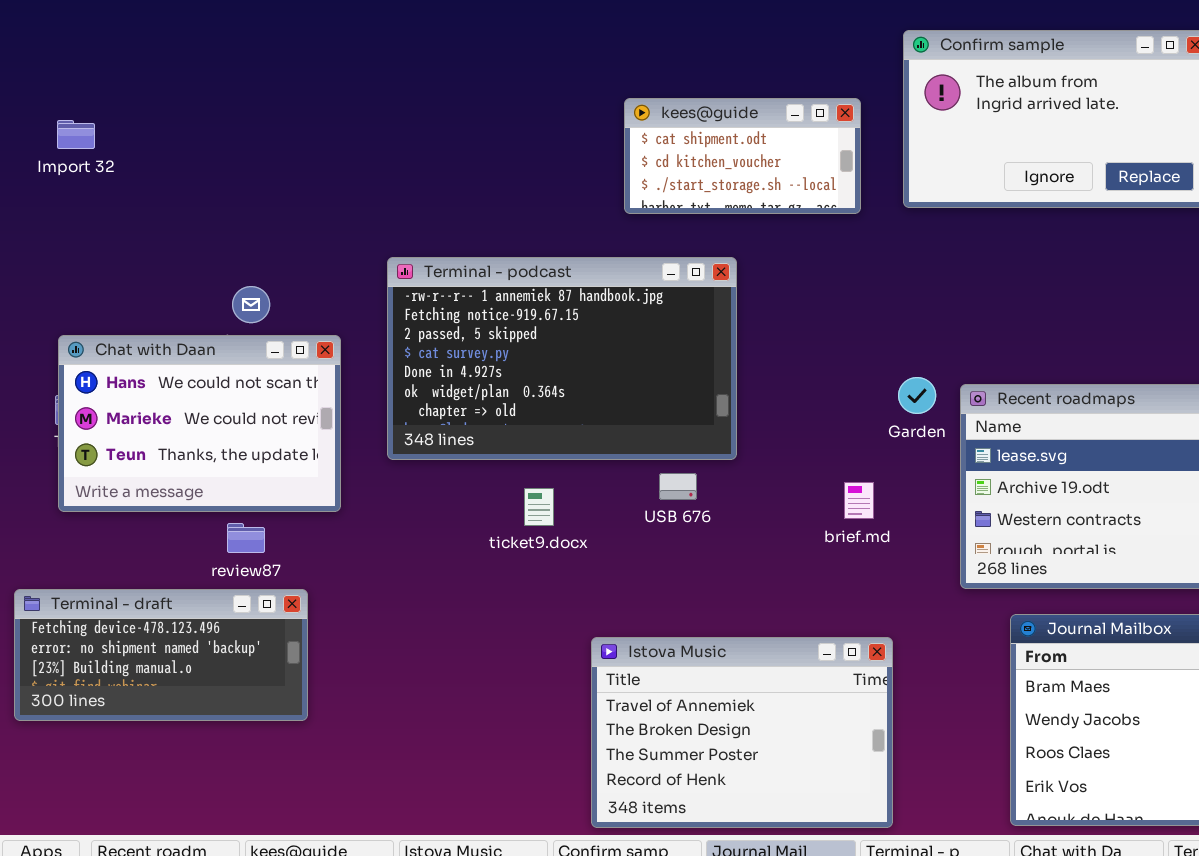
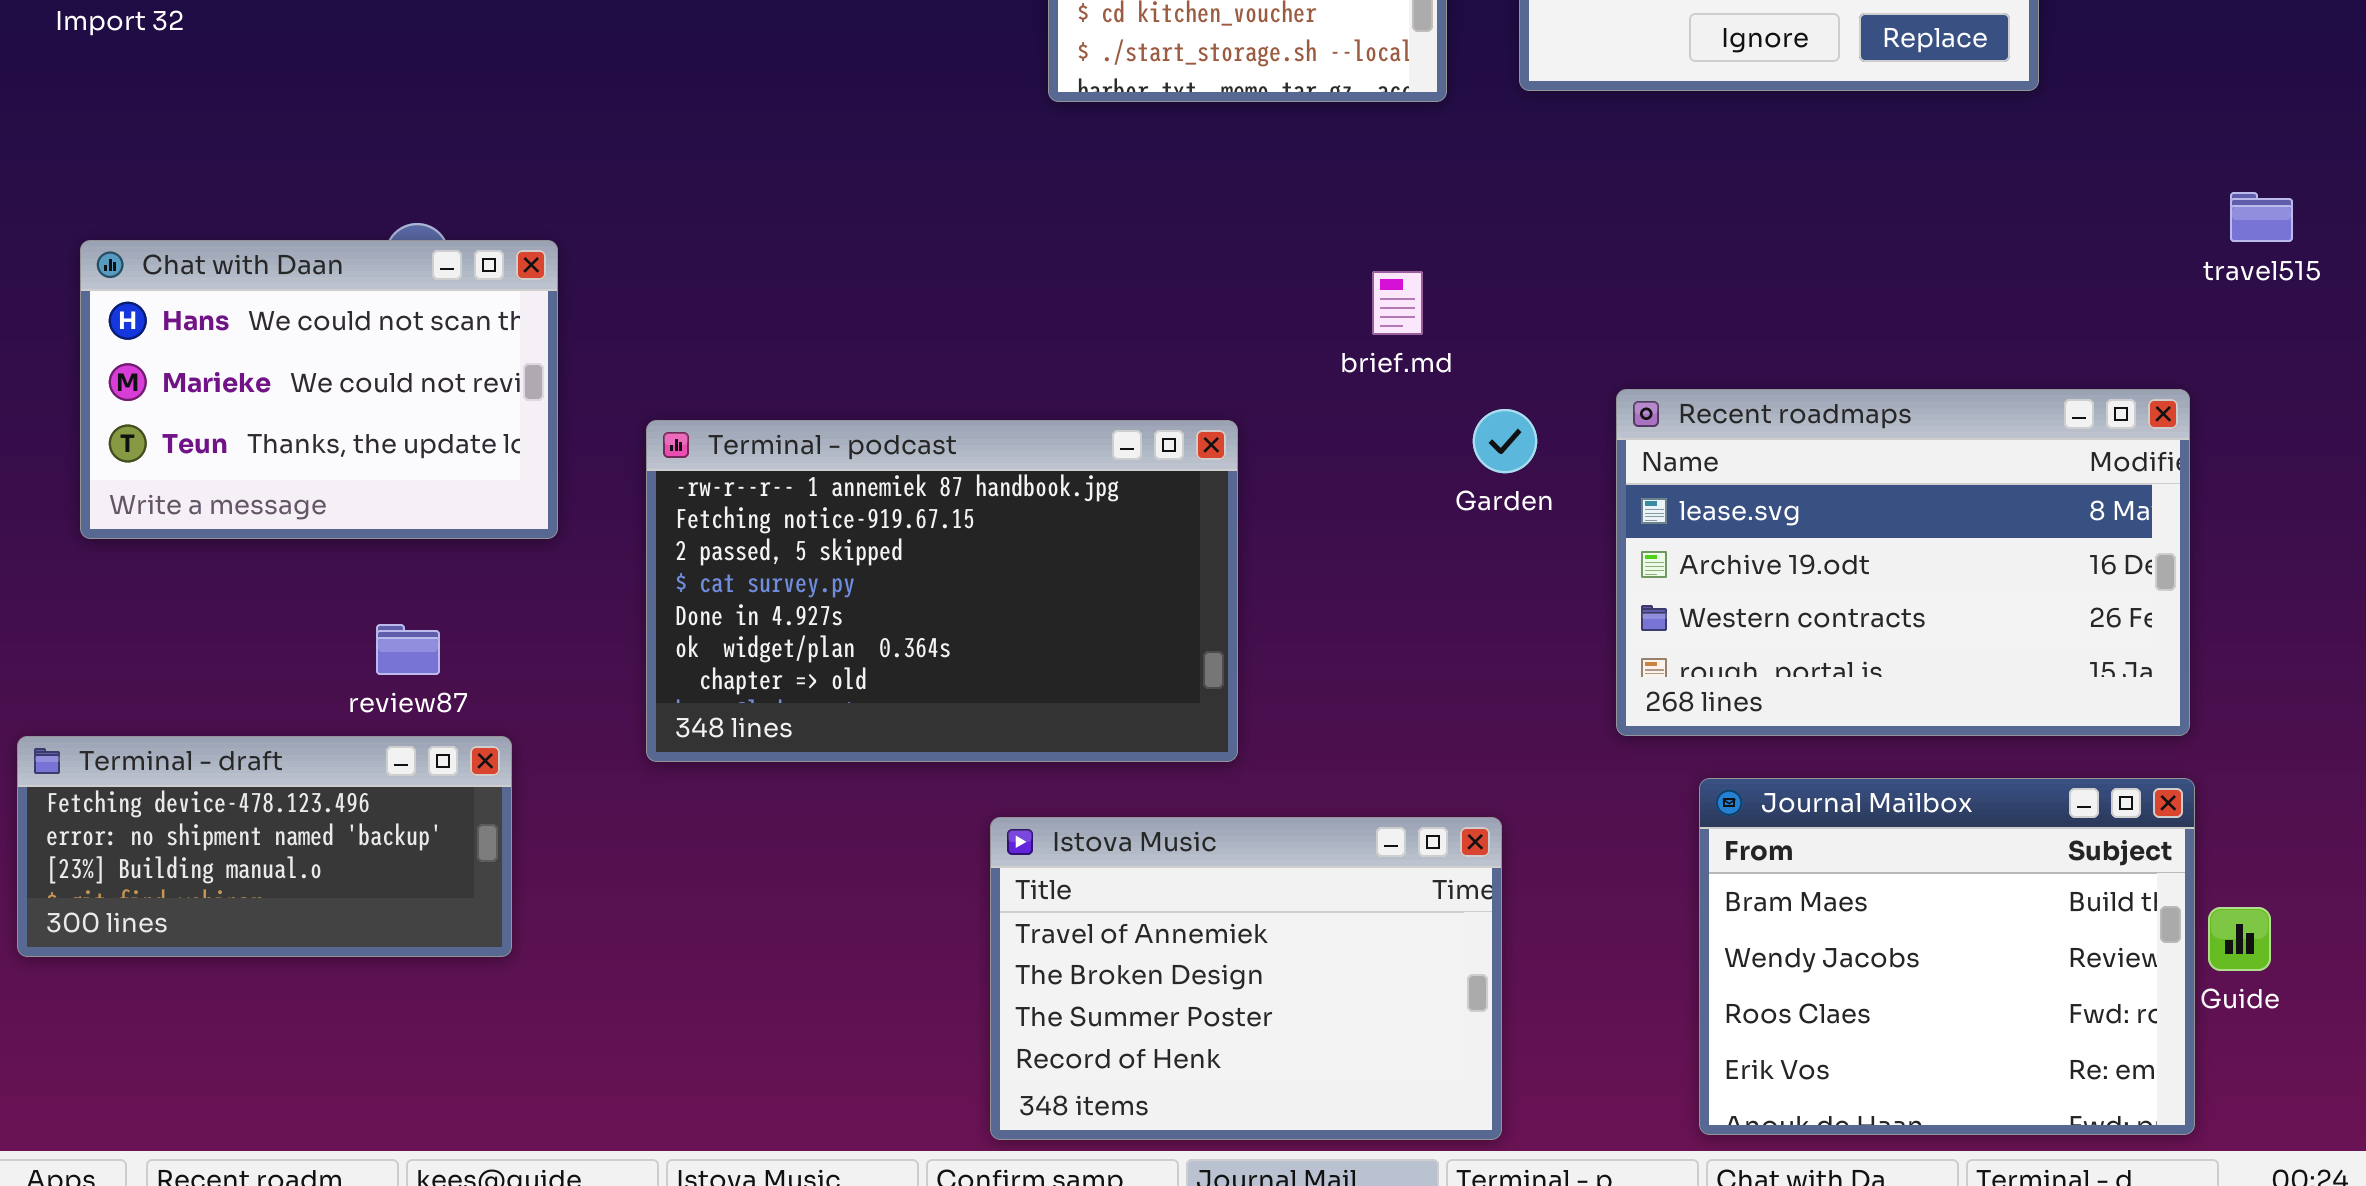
Terminal - podcast: [387,257,737,460] -> [646,420,1238,762], moved
Chat with Daan: [58,335,341,512] -> [80,240,558,539], moved
Garden: [898,377,936,414] -> [1473,409,1537,473], moved
brief.md: [844,482,874,519] -> [1372,271,1423,335], moved

